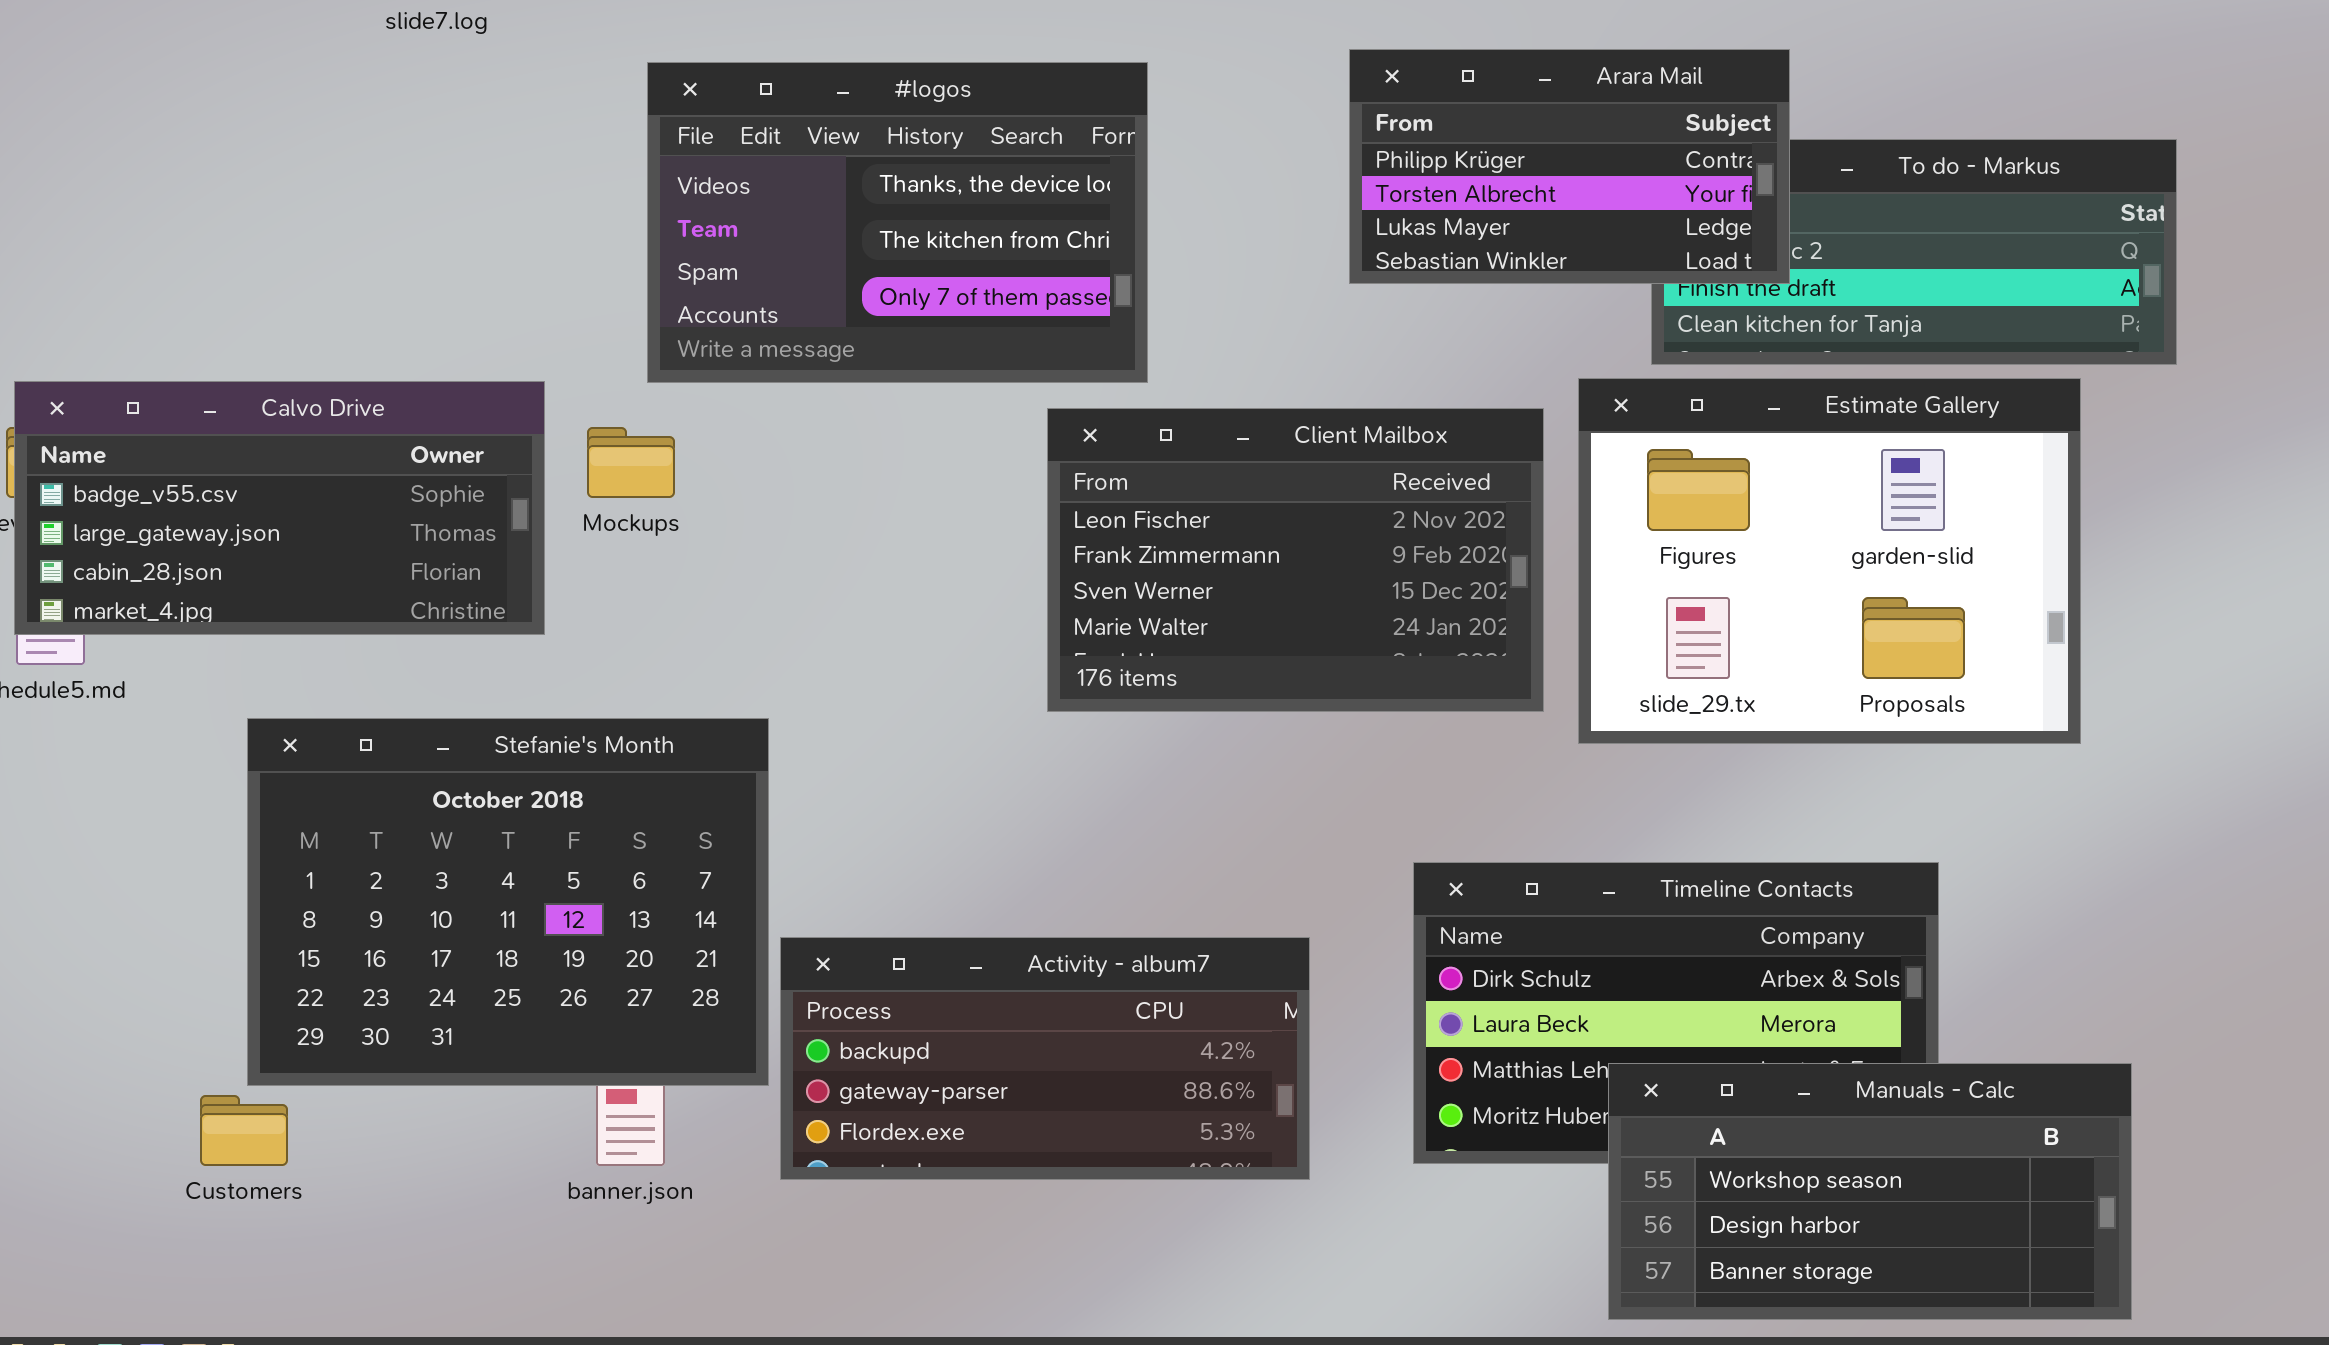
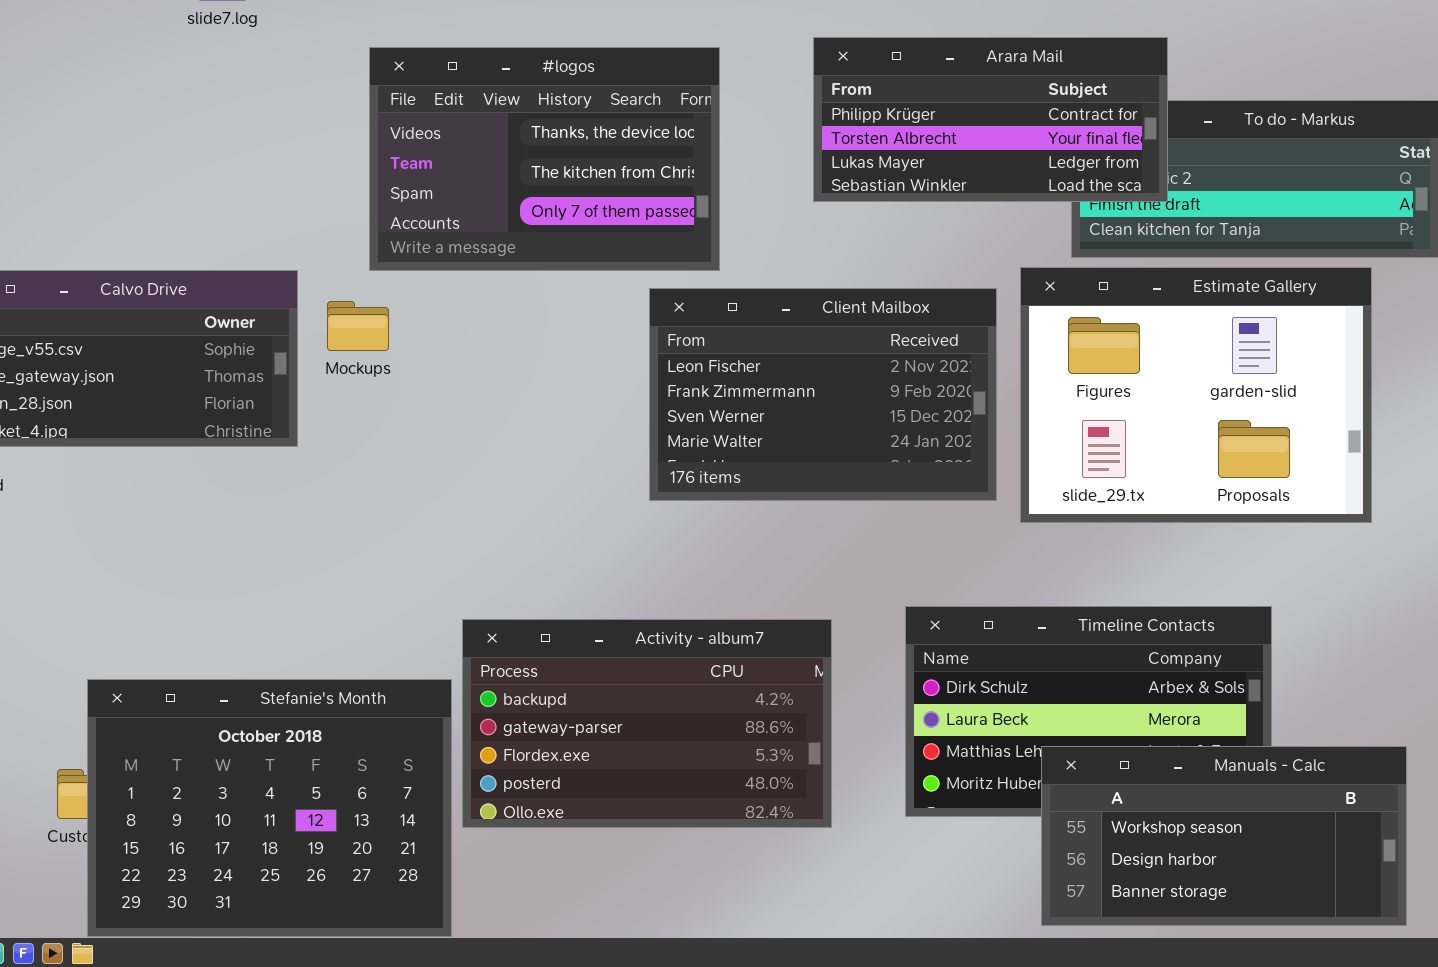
Arara Mail: [1349,49,1790,284] -> [813,37,1168,202], resized
Stefanie's Month: [247,718,769,1086] -> [87,679,452,937], moved
Activity - album7: [780,937,1310,1180] -> [462,619,832,828], resized

